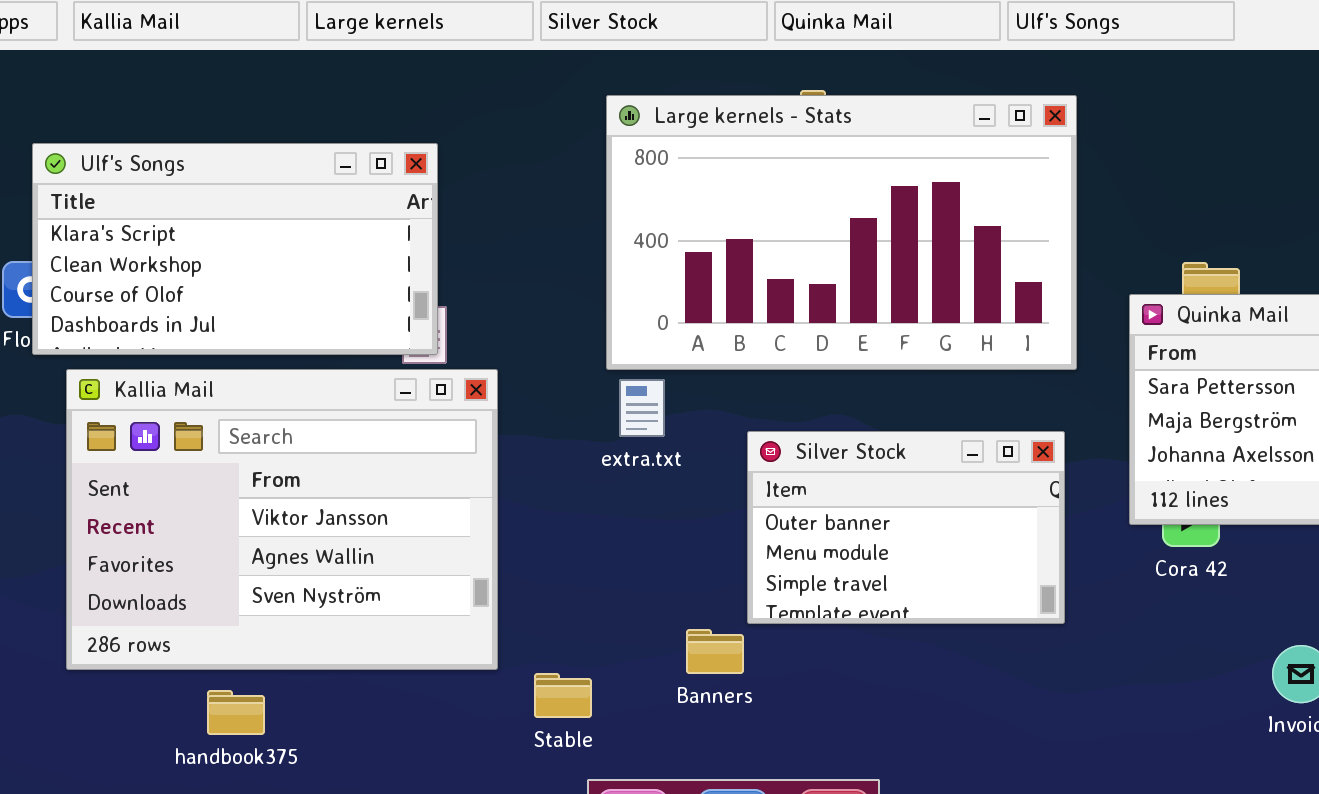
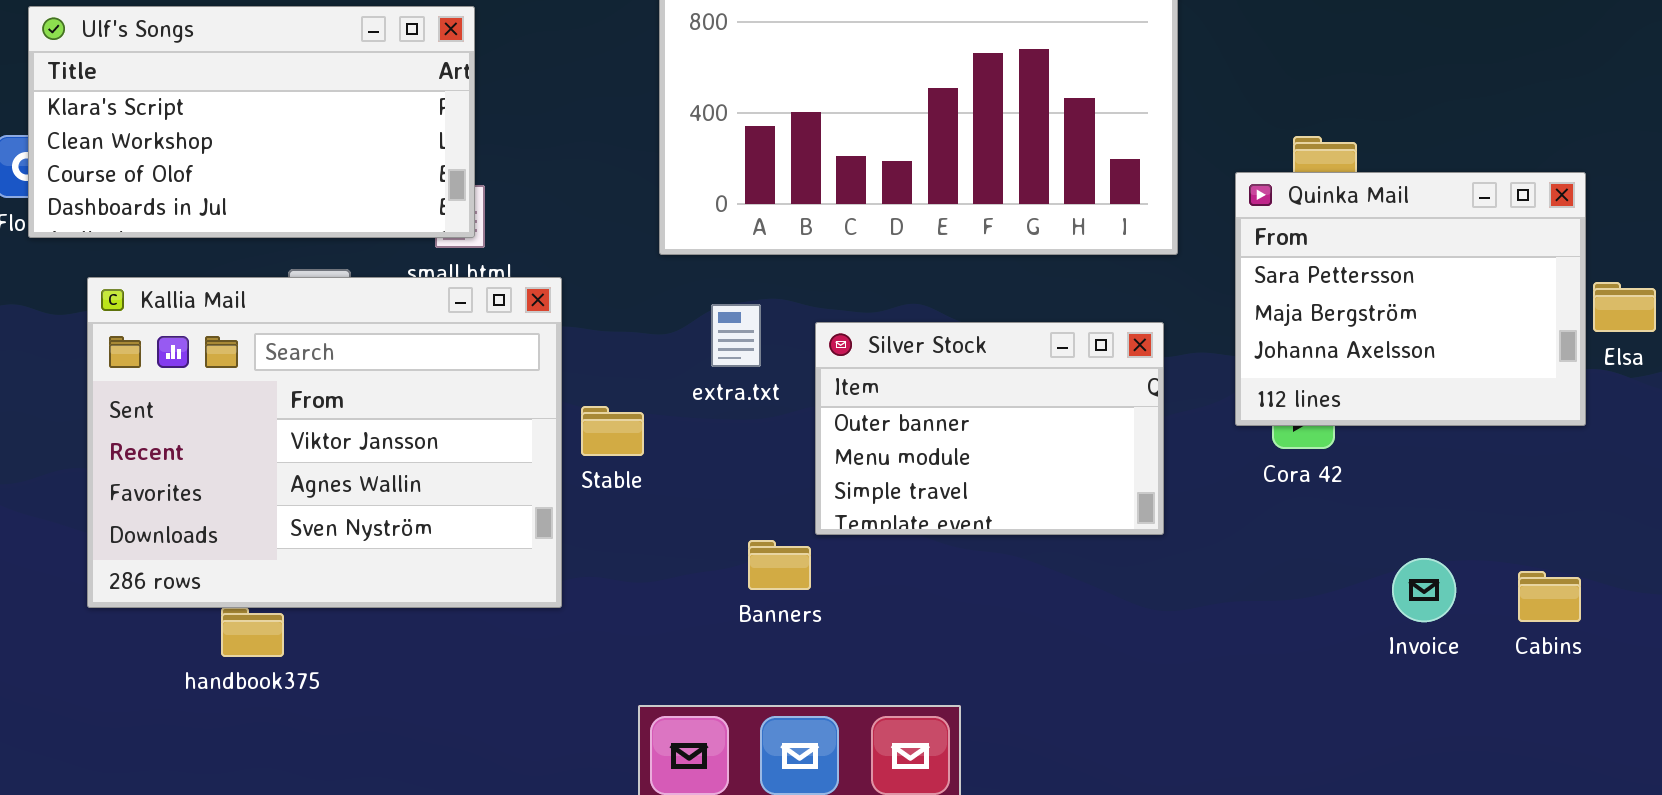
Kallia Mail: [66,369,498,670] -> [87,277,562,608], moved
extra.txt: [619,379,665,437] -> [711,304,761,367], moved
Stable: [534,673,592,718] -> [581,406,644,456], moved

